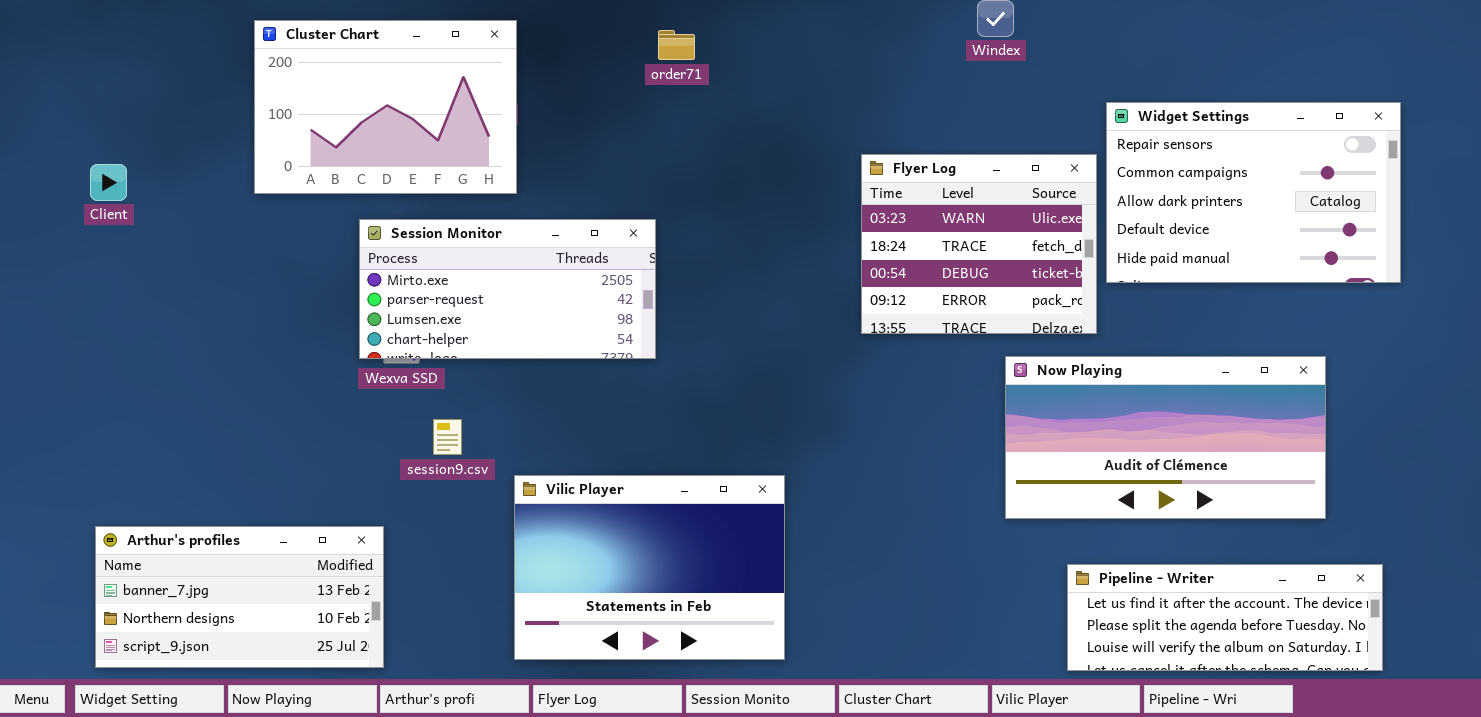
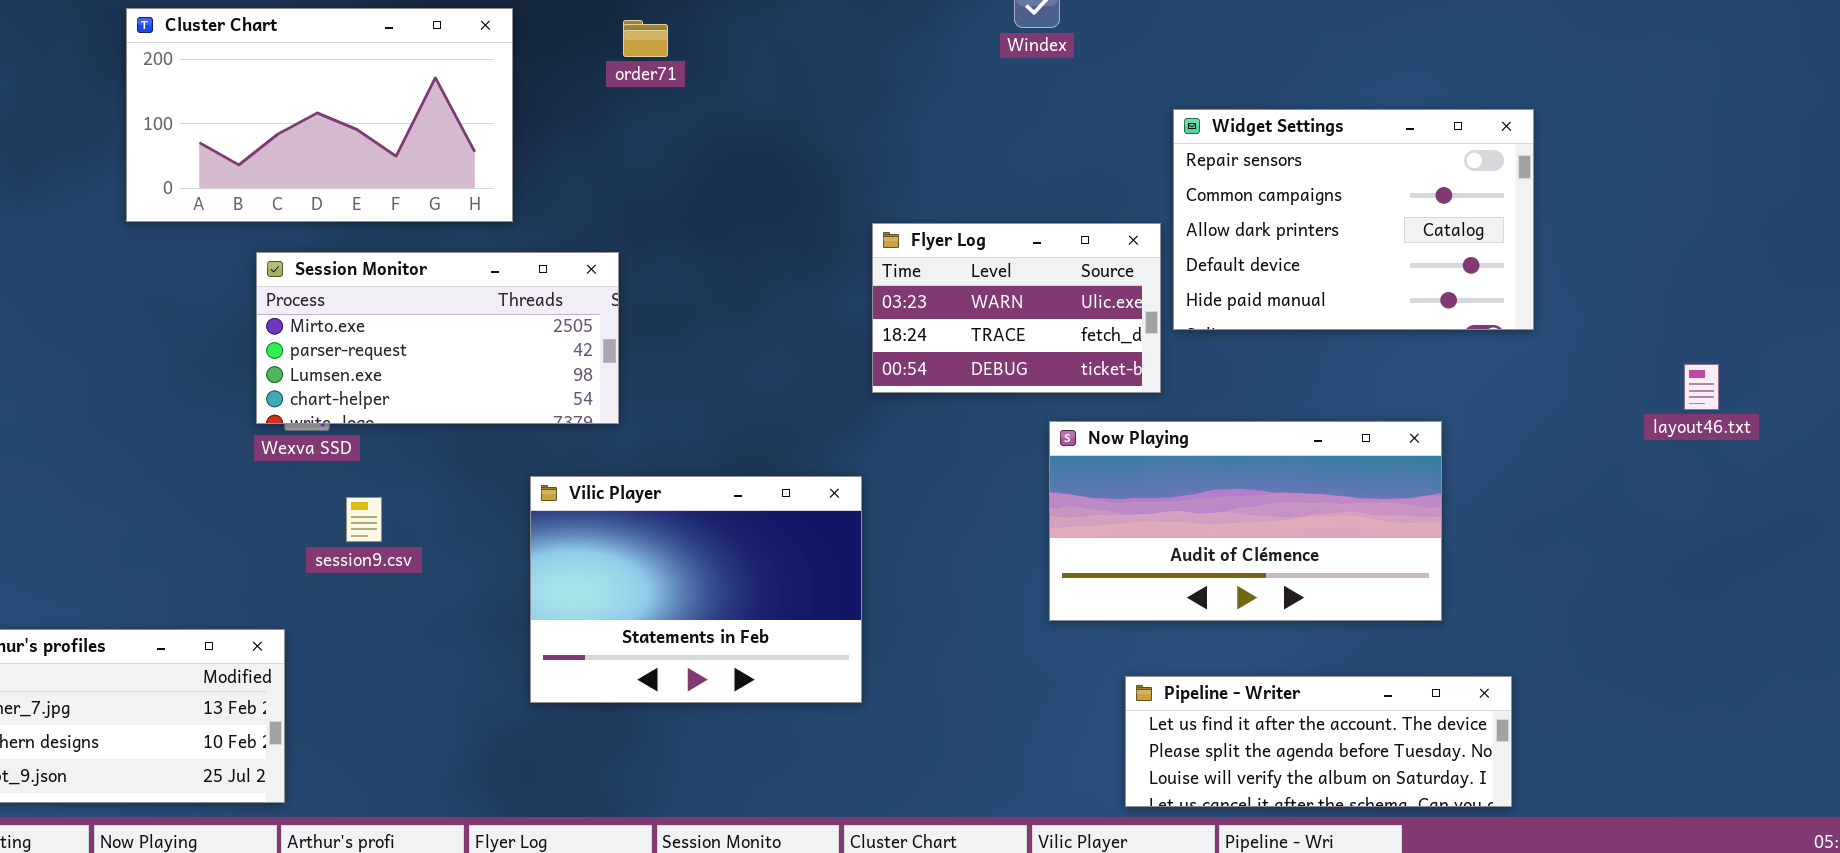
Cluster Chart: [254,20,517,194] -> [126,8,513,222], resized
Flyer Log: [861,154,1097,334] -> [872,223,1161,393], resized
Vilic Player: [514,475,785,660] -> [530,476,862,703], moved

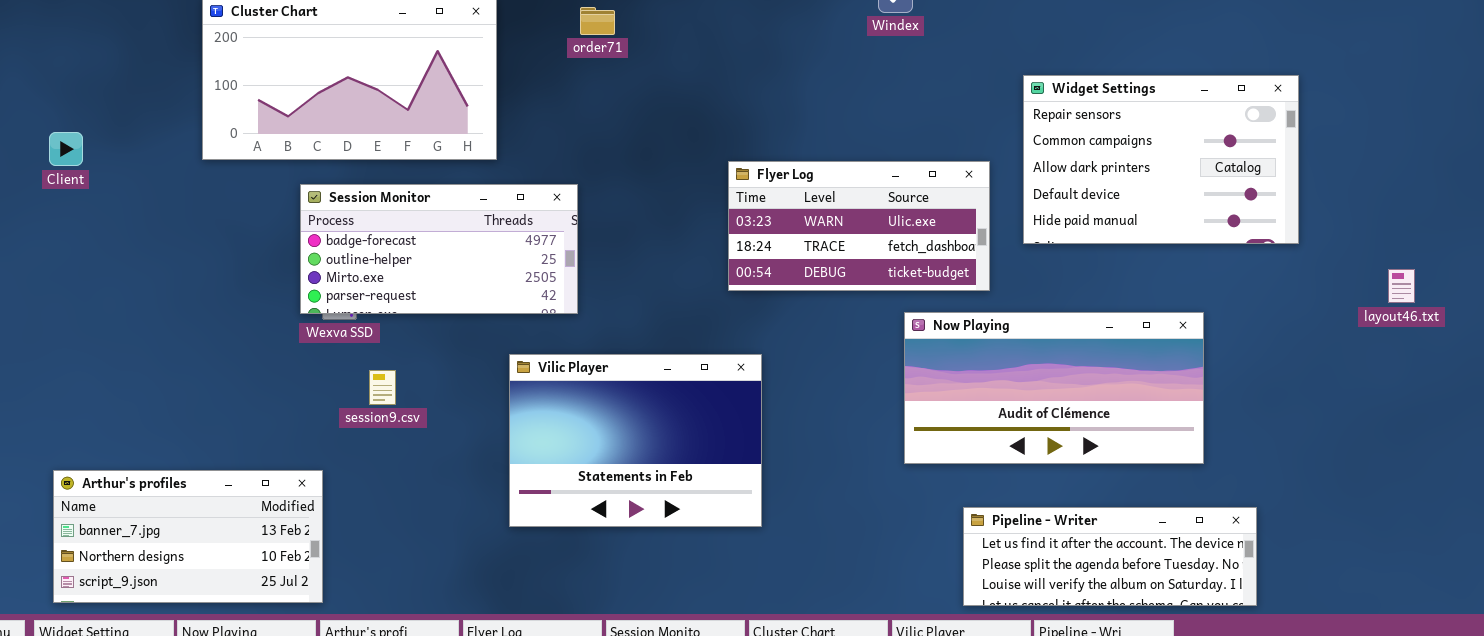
Widget Settings: [1173,109,1534,330] -> [1023,75,1299,244], moved
Flyer Log: [872,223,1161,393] -> [728,161,990,291], resized
Session Monitor: [256,252,619,424] -> [300,184,578,314], scrolled up 2 rows

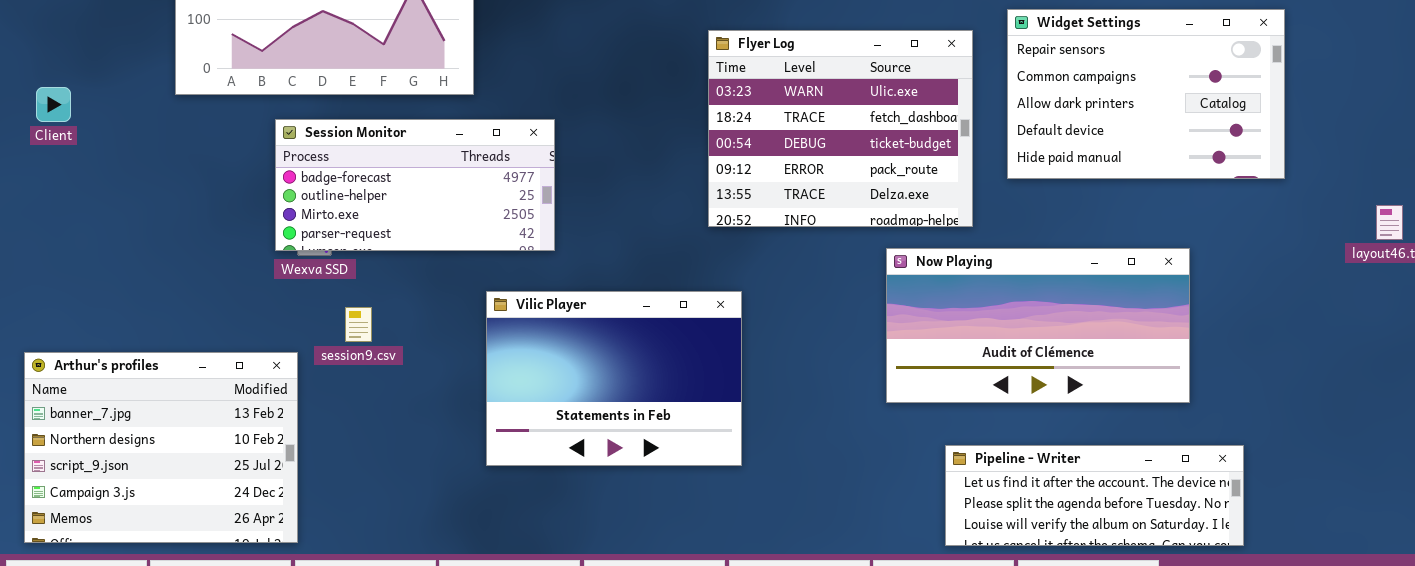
Client: [49,132,83,166] -> [36,87,71,122], moved
Flyer Log: [728,161,990,291] -> [708,30,973,227], resized
Arthur's profiles: [53,470,323,603] -> [24,352,298,543], resized

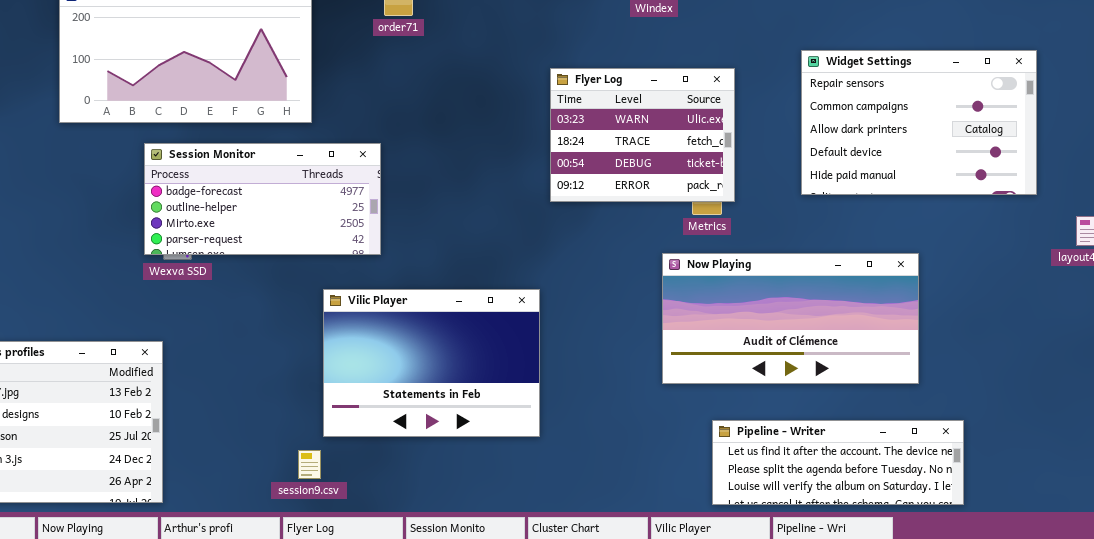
Widget Settings: [1007,9,1285,179] -> [801,50,1037,195], moved
Flyer Log: [708,30,973,227] -> [550,68,735,202], resized
session9.csv: [345,307,372,342] -> [298,450,321,479], moved

